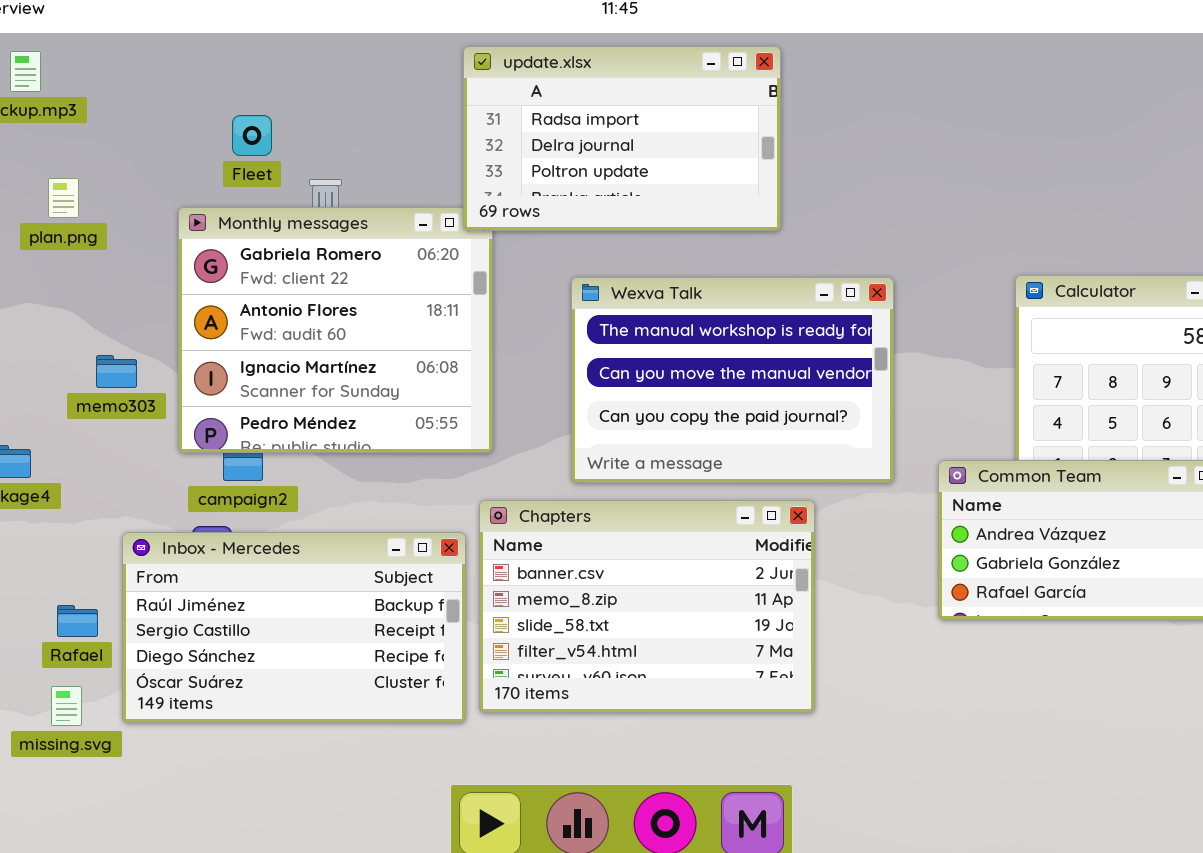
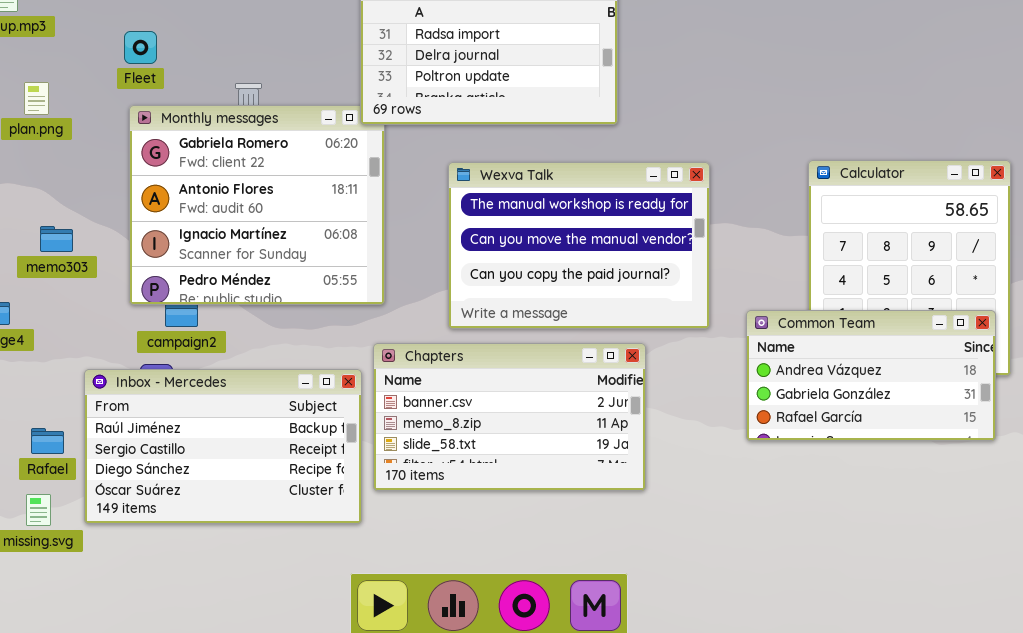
Fleet: [232,115,272,156] -> [124,31,157,64], moved
memo303: [96,355,137,388] -> [40,226,73,252], moved
Chapters: [479,500,815,713] -> [373,343,646,491], resized

